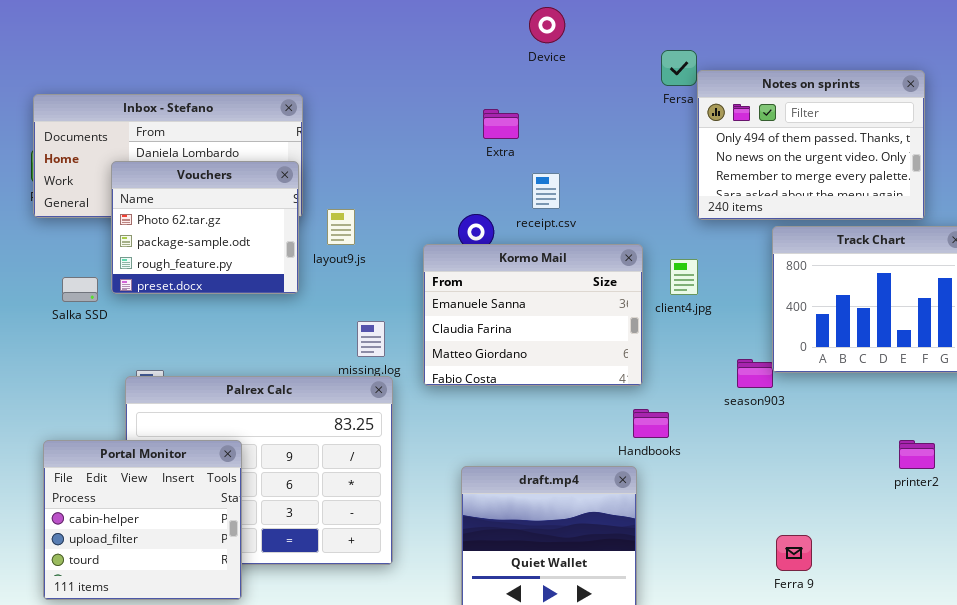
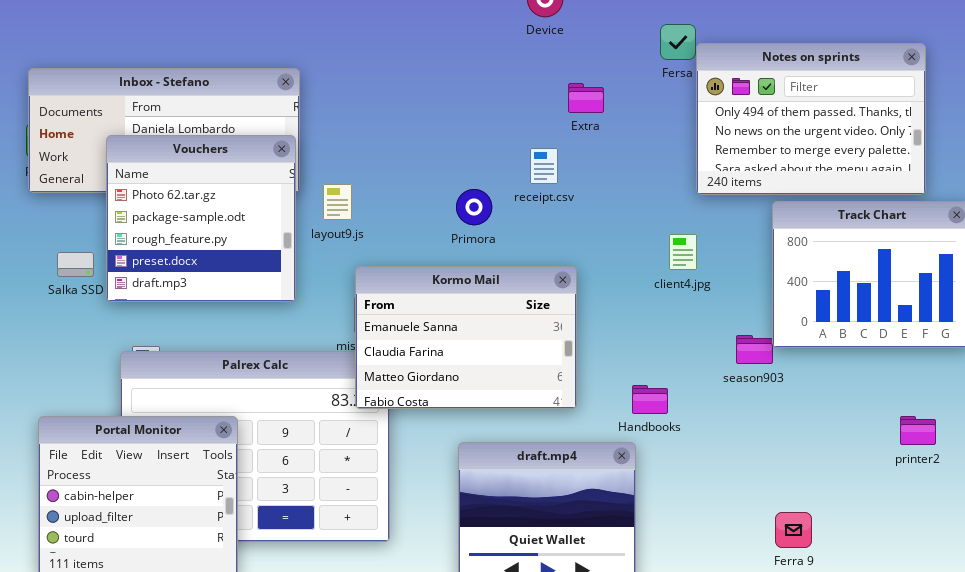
Extra: [483,109,519,139] -> [568,83,604,113], moved
Vouchers: [111,161,299,294] -> [106,135,296,302], resized
Kormo Mail: [423,244,643,386] -> [355,266,577,409], moved

